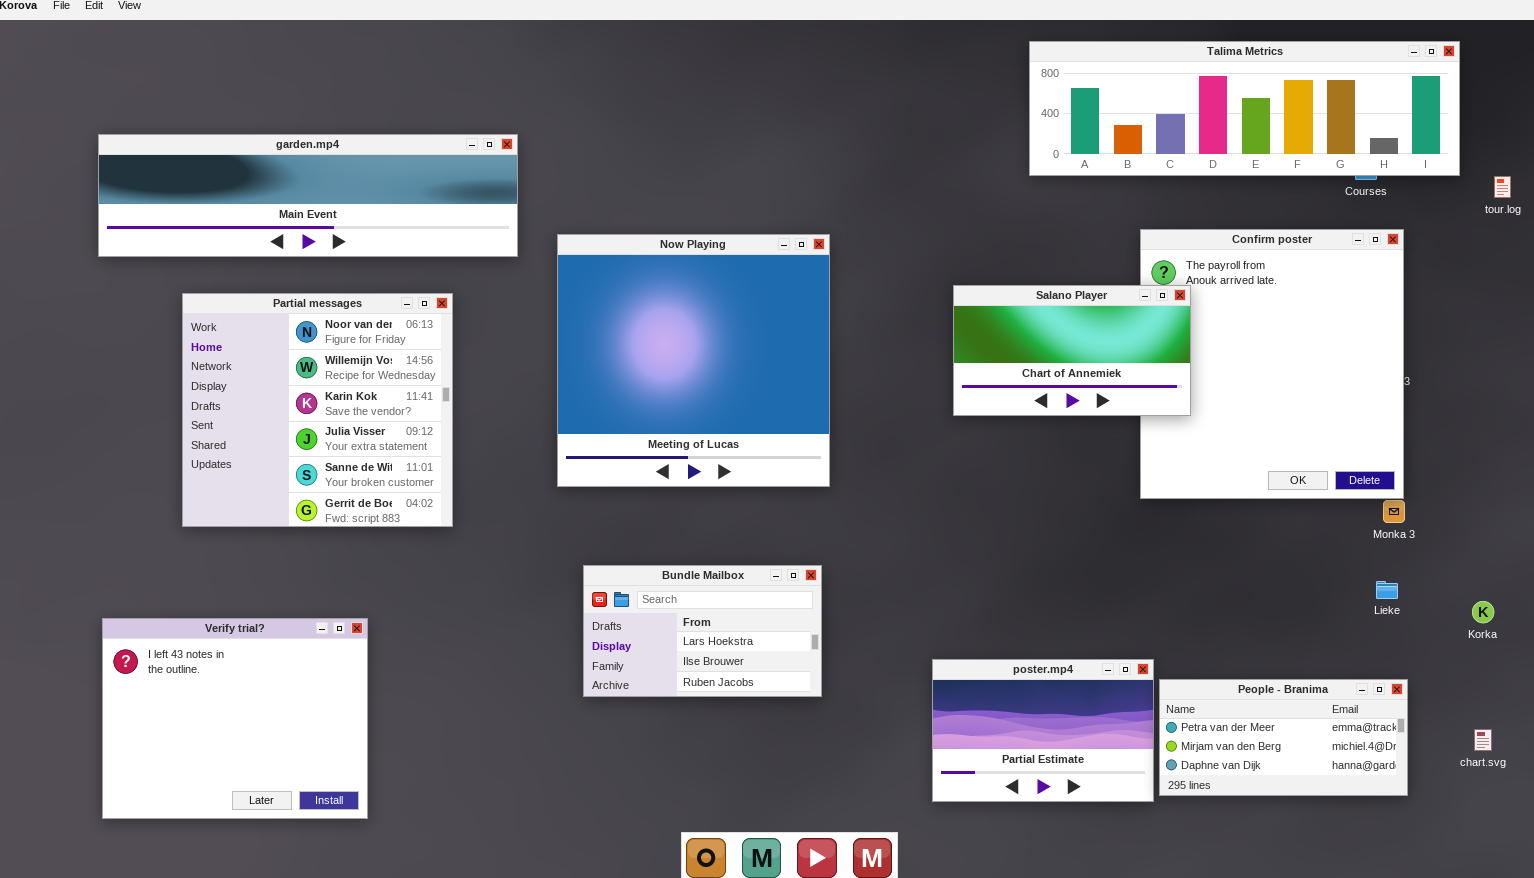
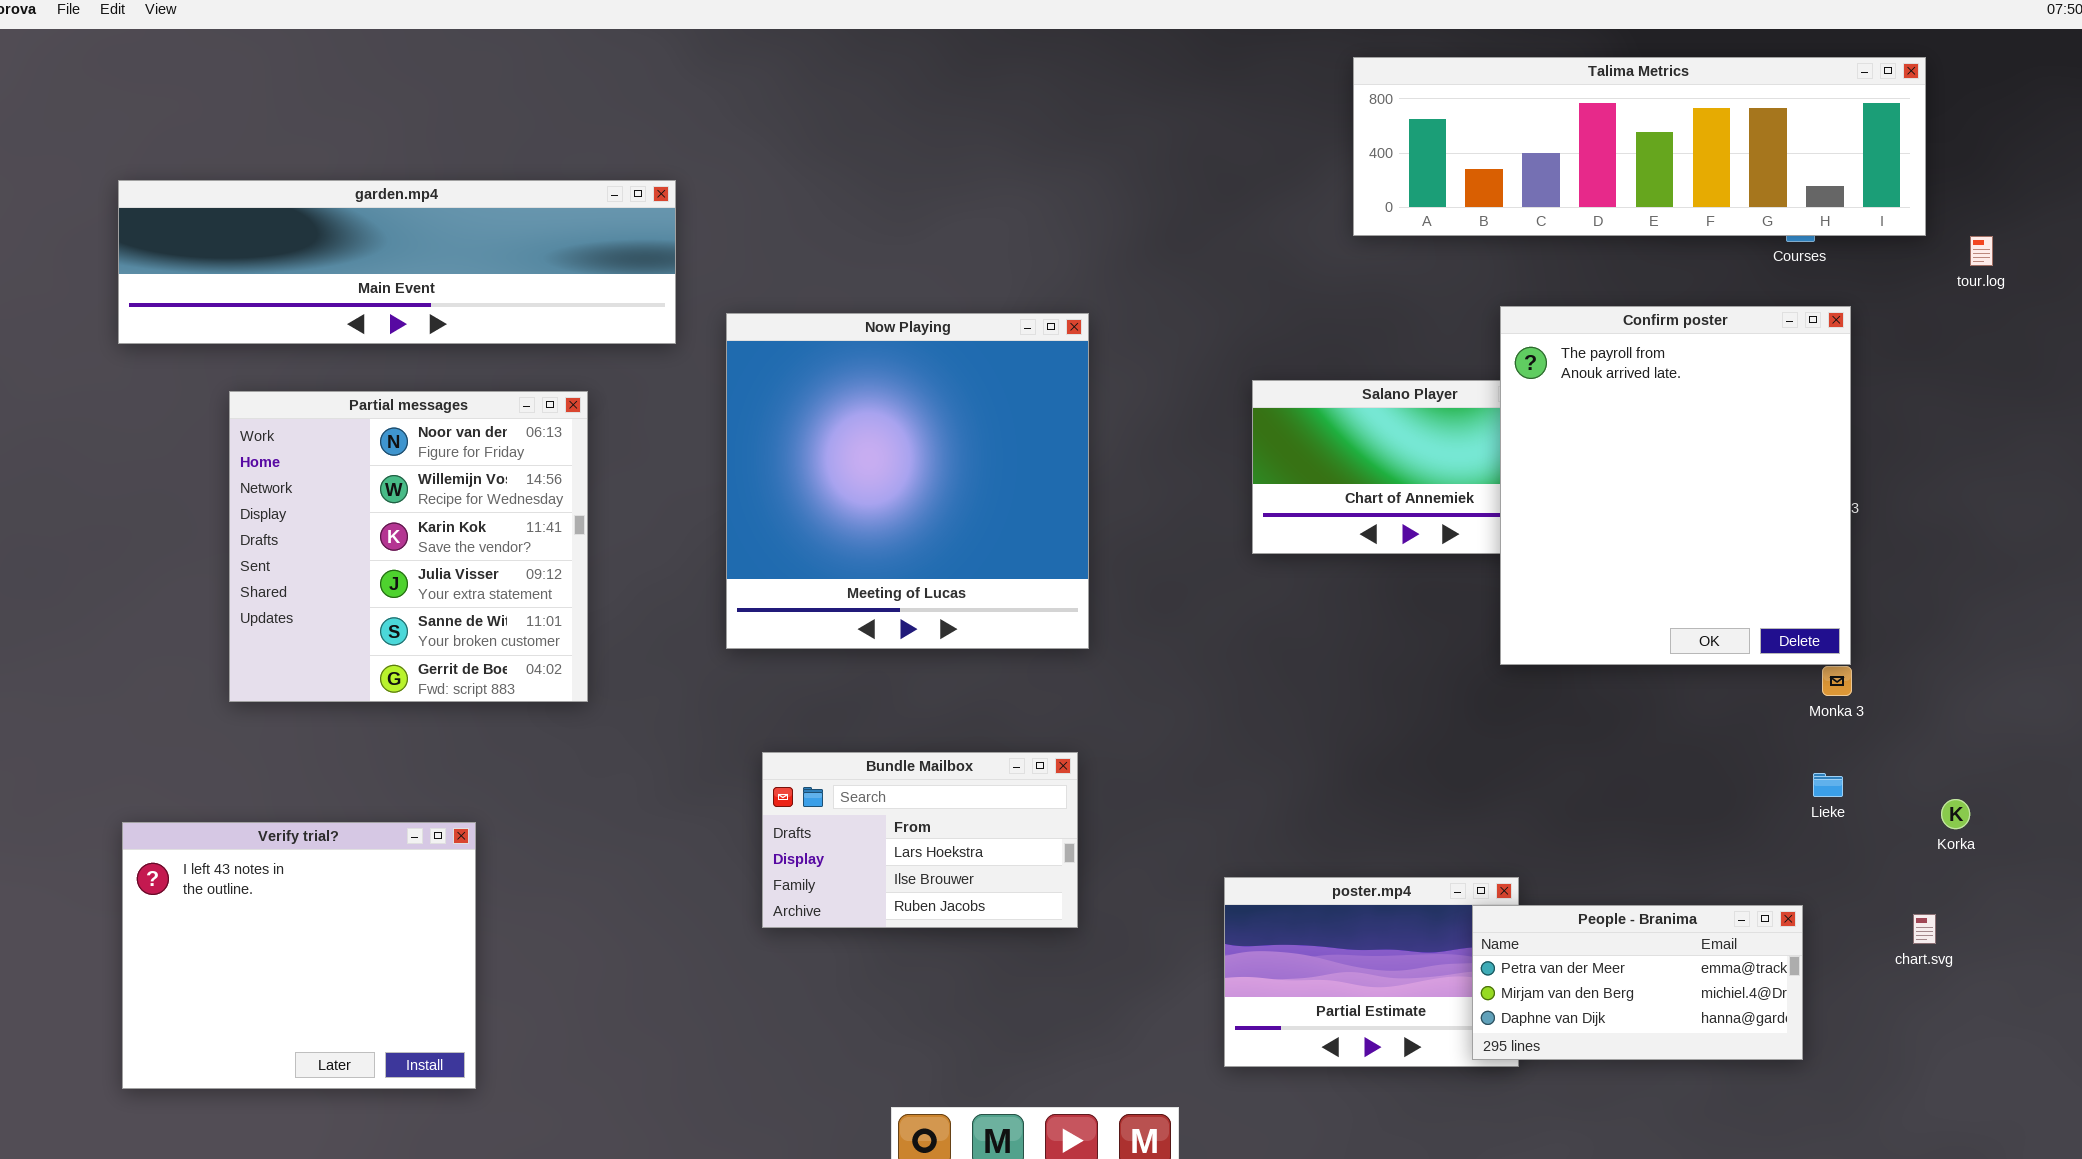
Confirm poster: [1140,229,1404,499] -> [1500,306,1851,665], raised
People - Branima: [1159,679,1408,796] -> [1472,905,1803,1060], moved
chart.svg: [1474,729,1492,751] -> [1913,914,1936,944], moved

